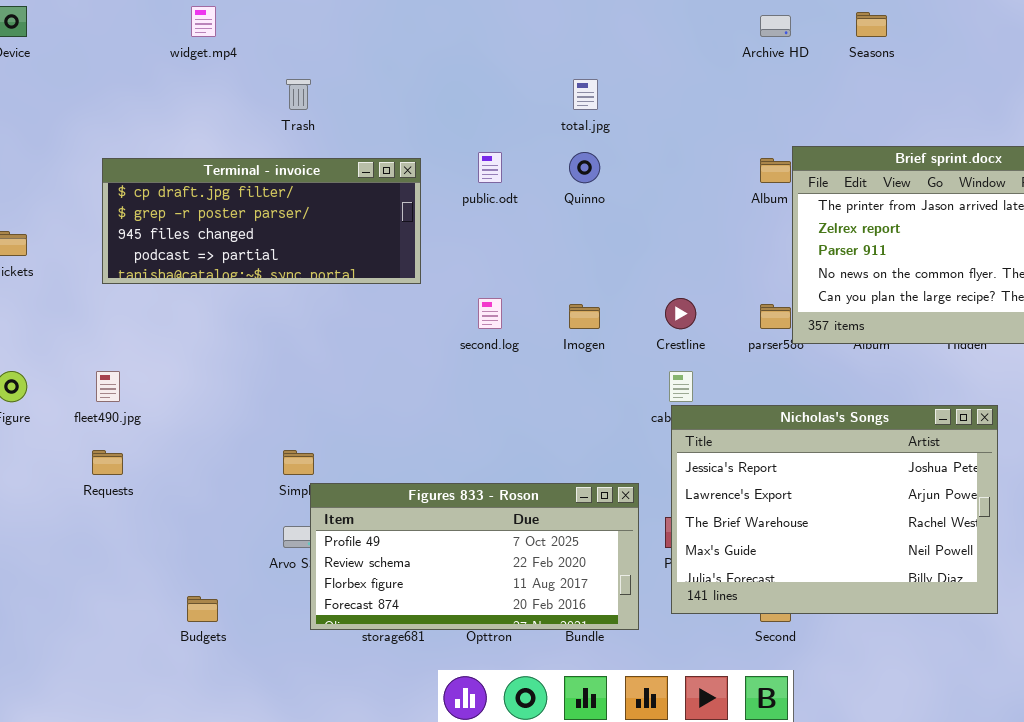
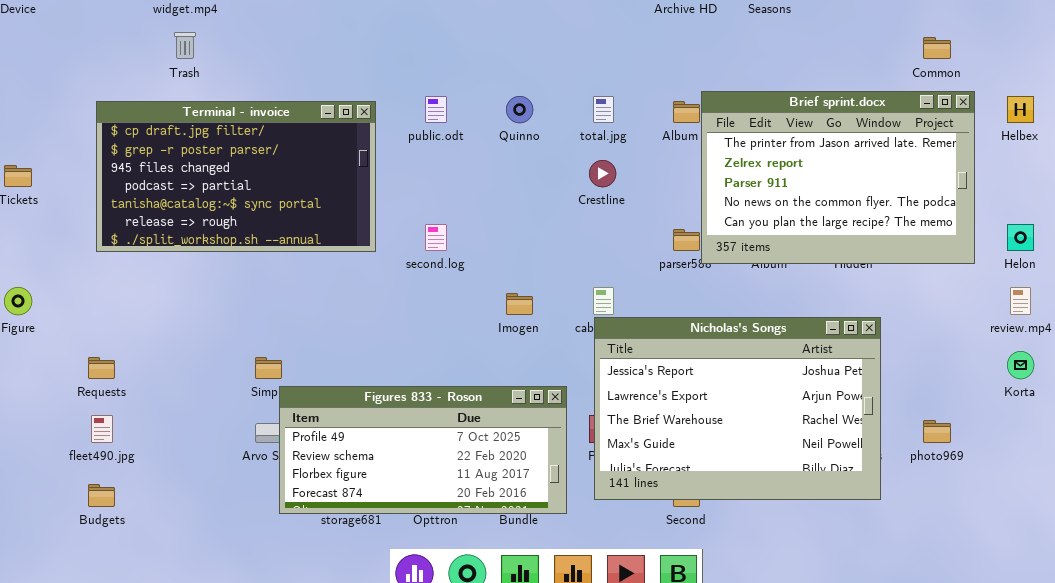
Trash: [286,79,311,110] -> [174,32,196,59], moved
total.jpg: [573,79,598,110] -> [593,96,614,123], moved
Terminal - invoice: [102,158,421,284] -> [96,101,376,252], resized
Crestline: [665,298,696,329] -> [589,160,616,187], moved
Imogen: [569,304,600,329] -> [506,293,533,315], moved
fleet490.jpg: [96,371,120,402] -> [91,415,113,443], moved
Budgets: [187,596,218,622] -> [88,484,115,507], moved

